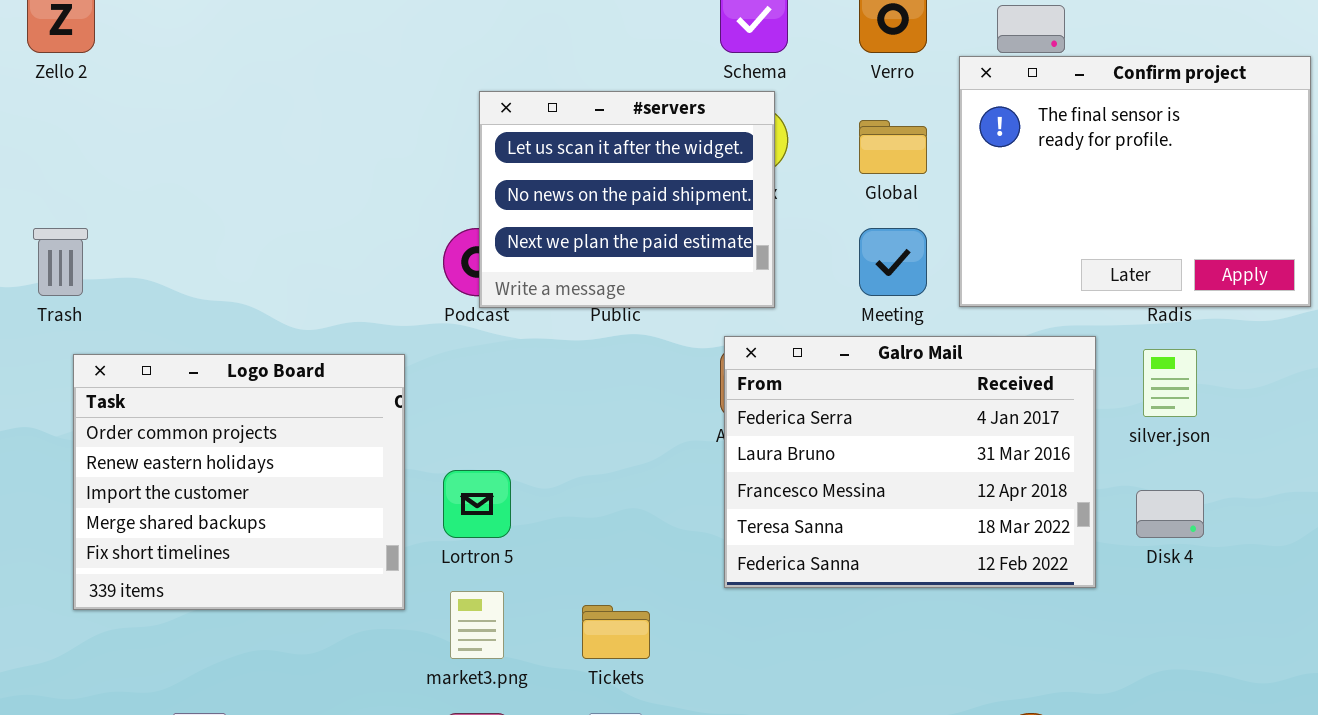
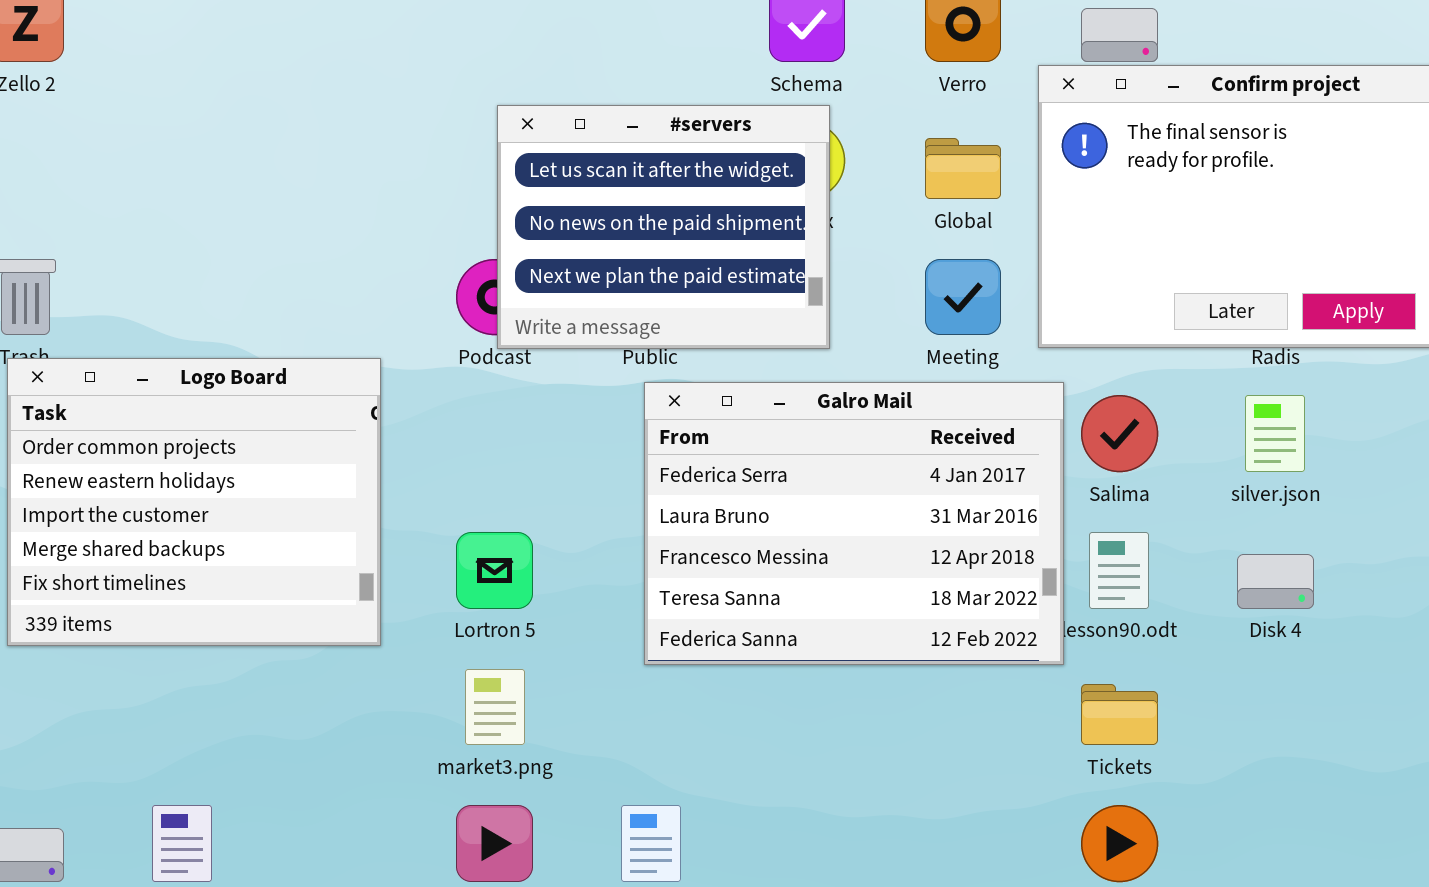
Galro Mail: [724,336,1096,588] -> [644,382,1064,665], moved
Logo Board: [73,354,405,610] -> [7,358,381,646], moved
Tickets: [582,605,650,659] -> [1081,684,1158,745], moved

